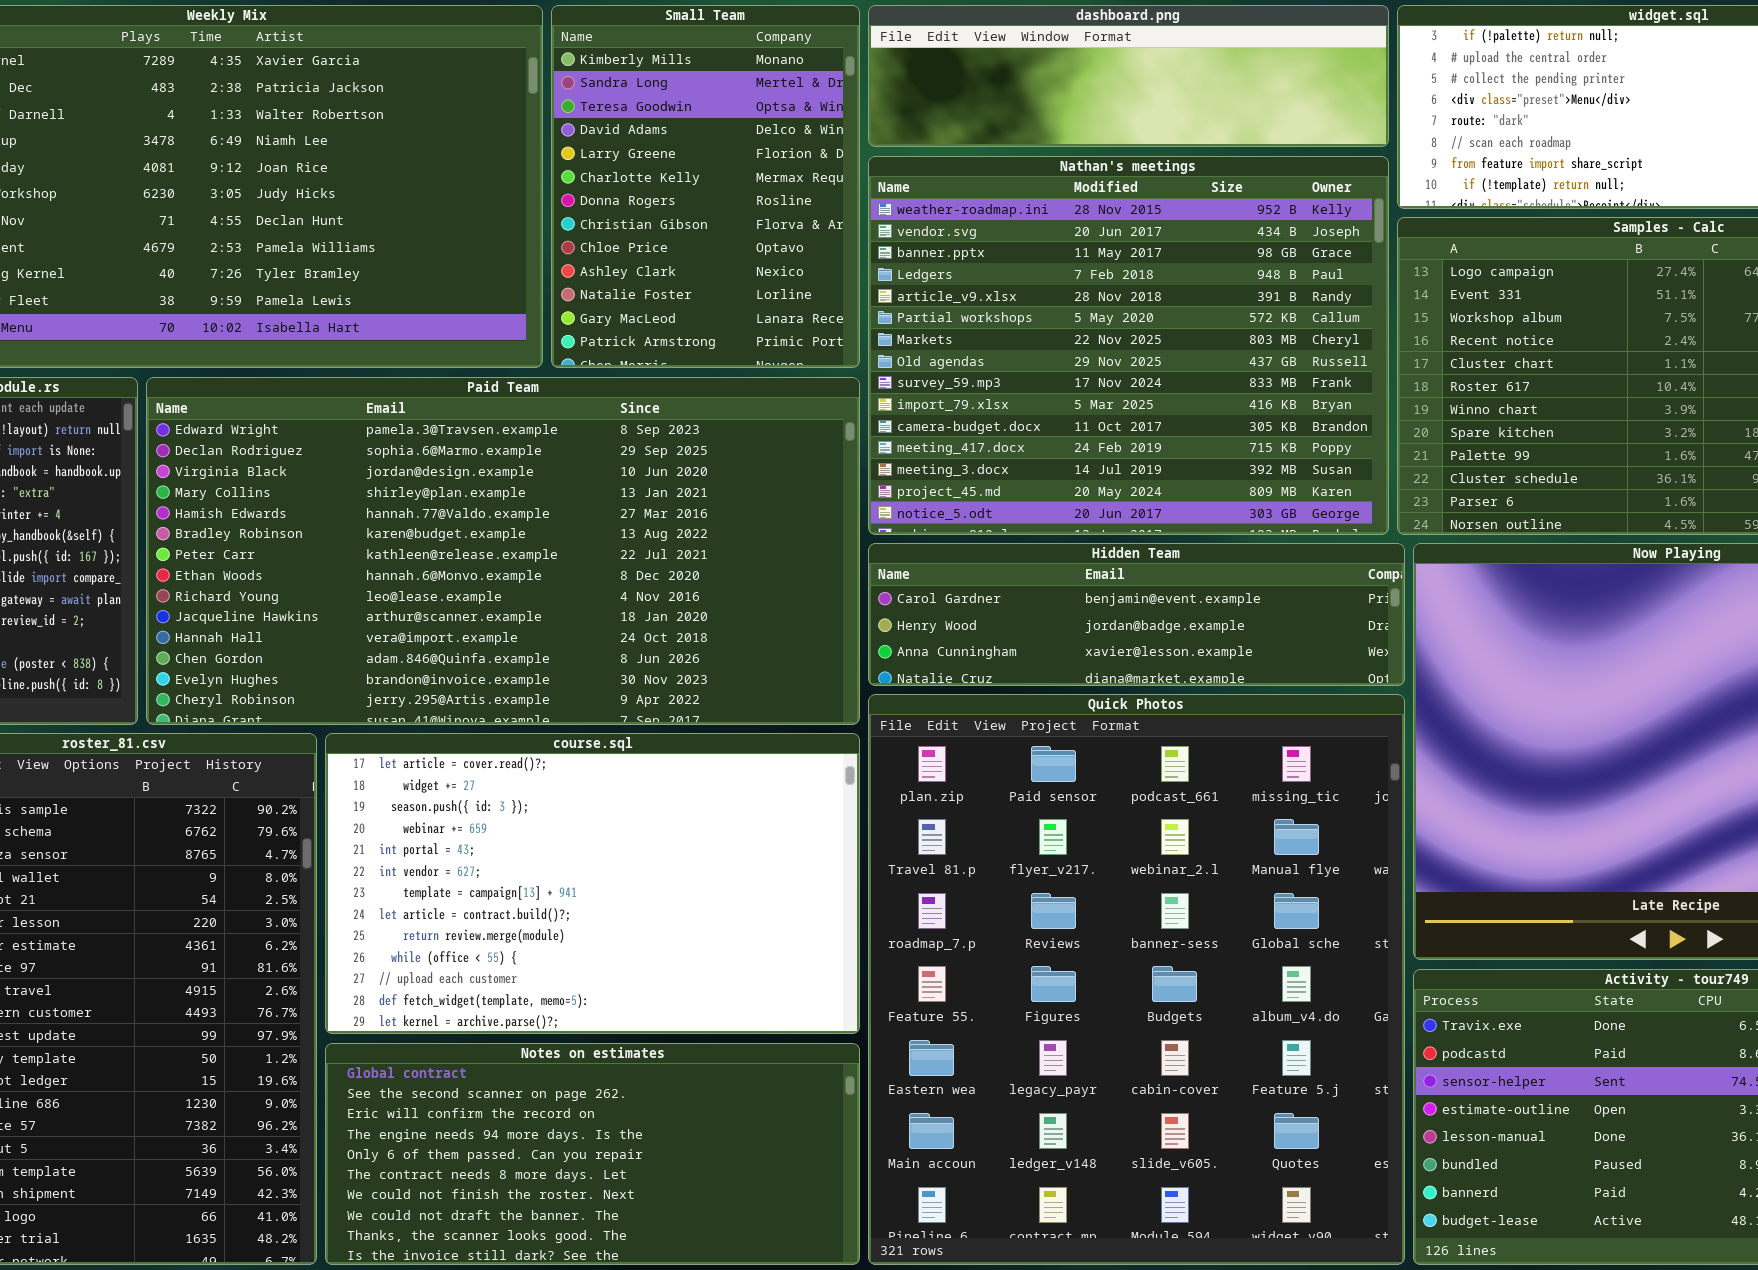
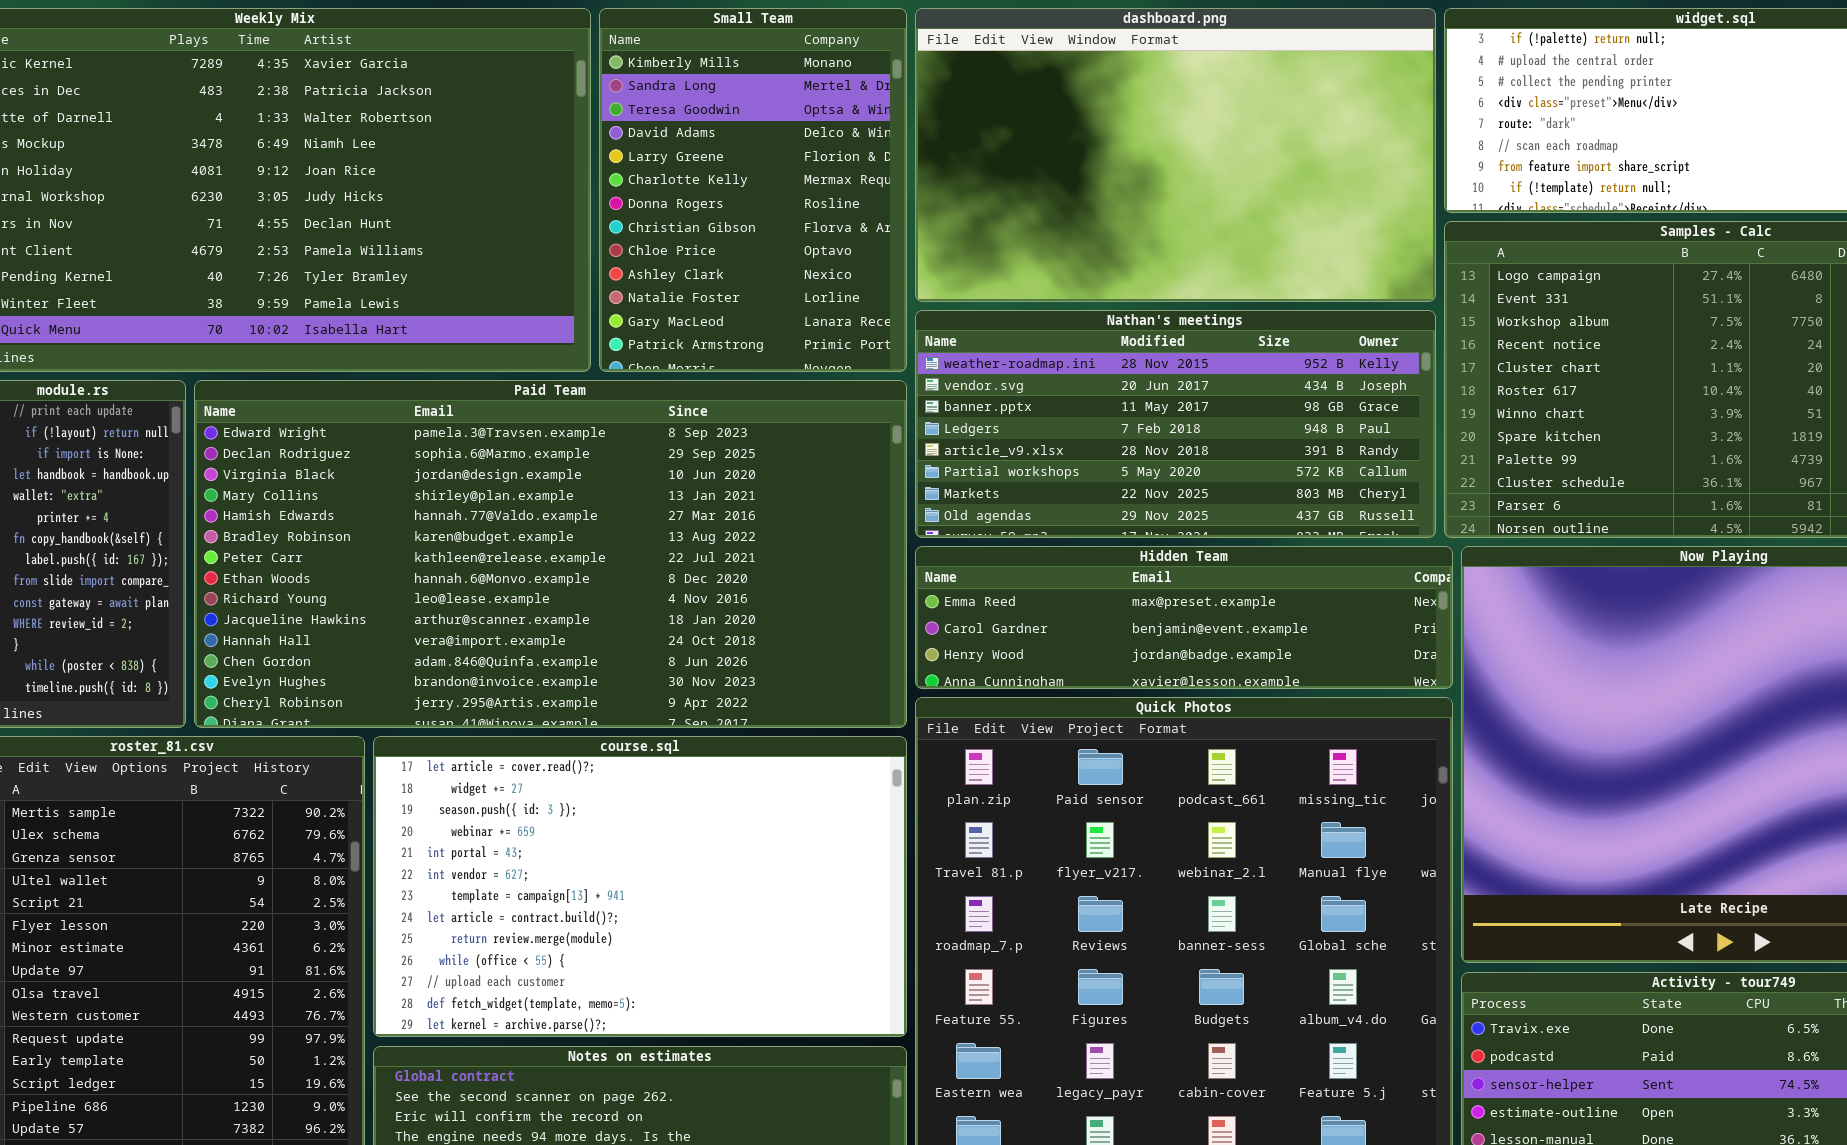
dashboard.png: [868,5,1389,147] -> [915,8,1436,302], resized
Nathan's meetings: [868,156,1389,535] -> [915,310,1436,538], resized
Hidden Team: [868,543,1405,686] -> [915,546,1453,689], scrolled up 1 row

